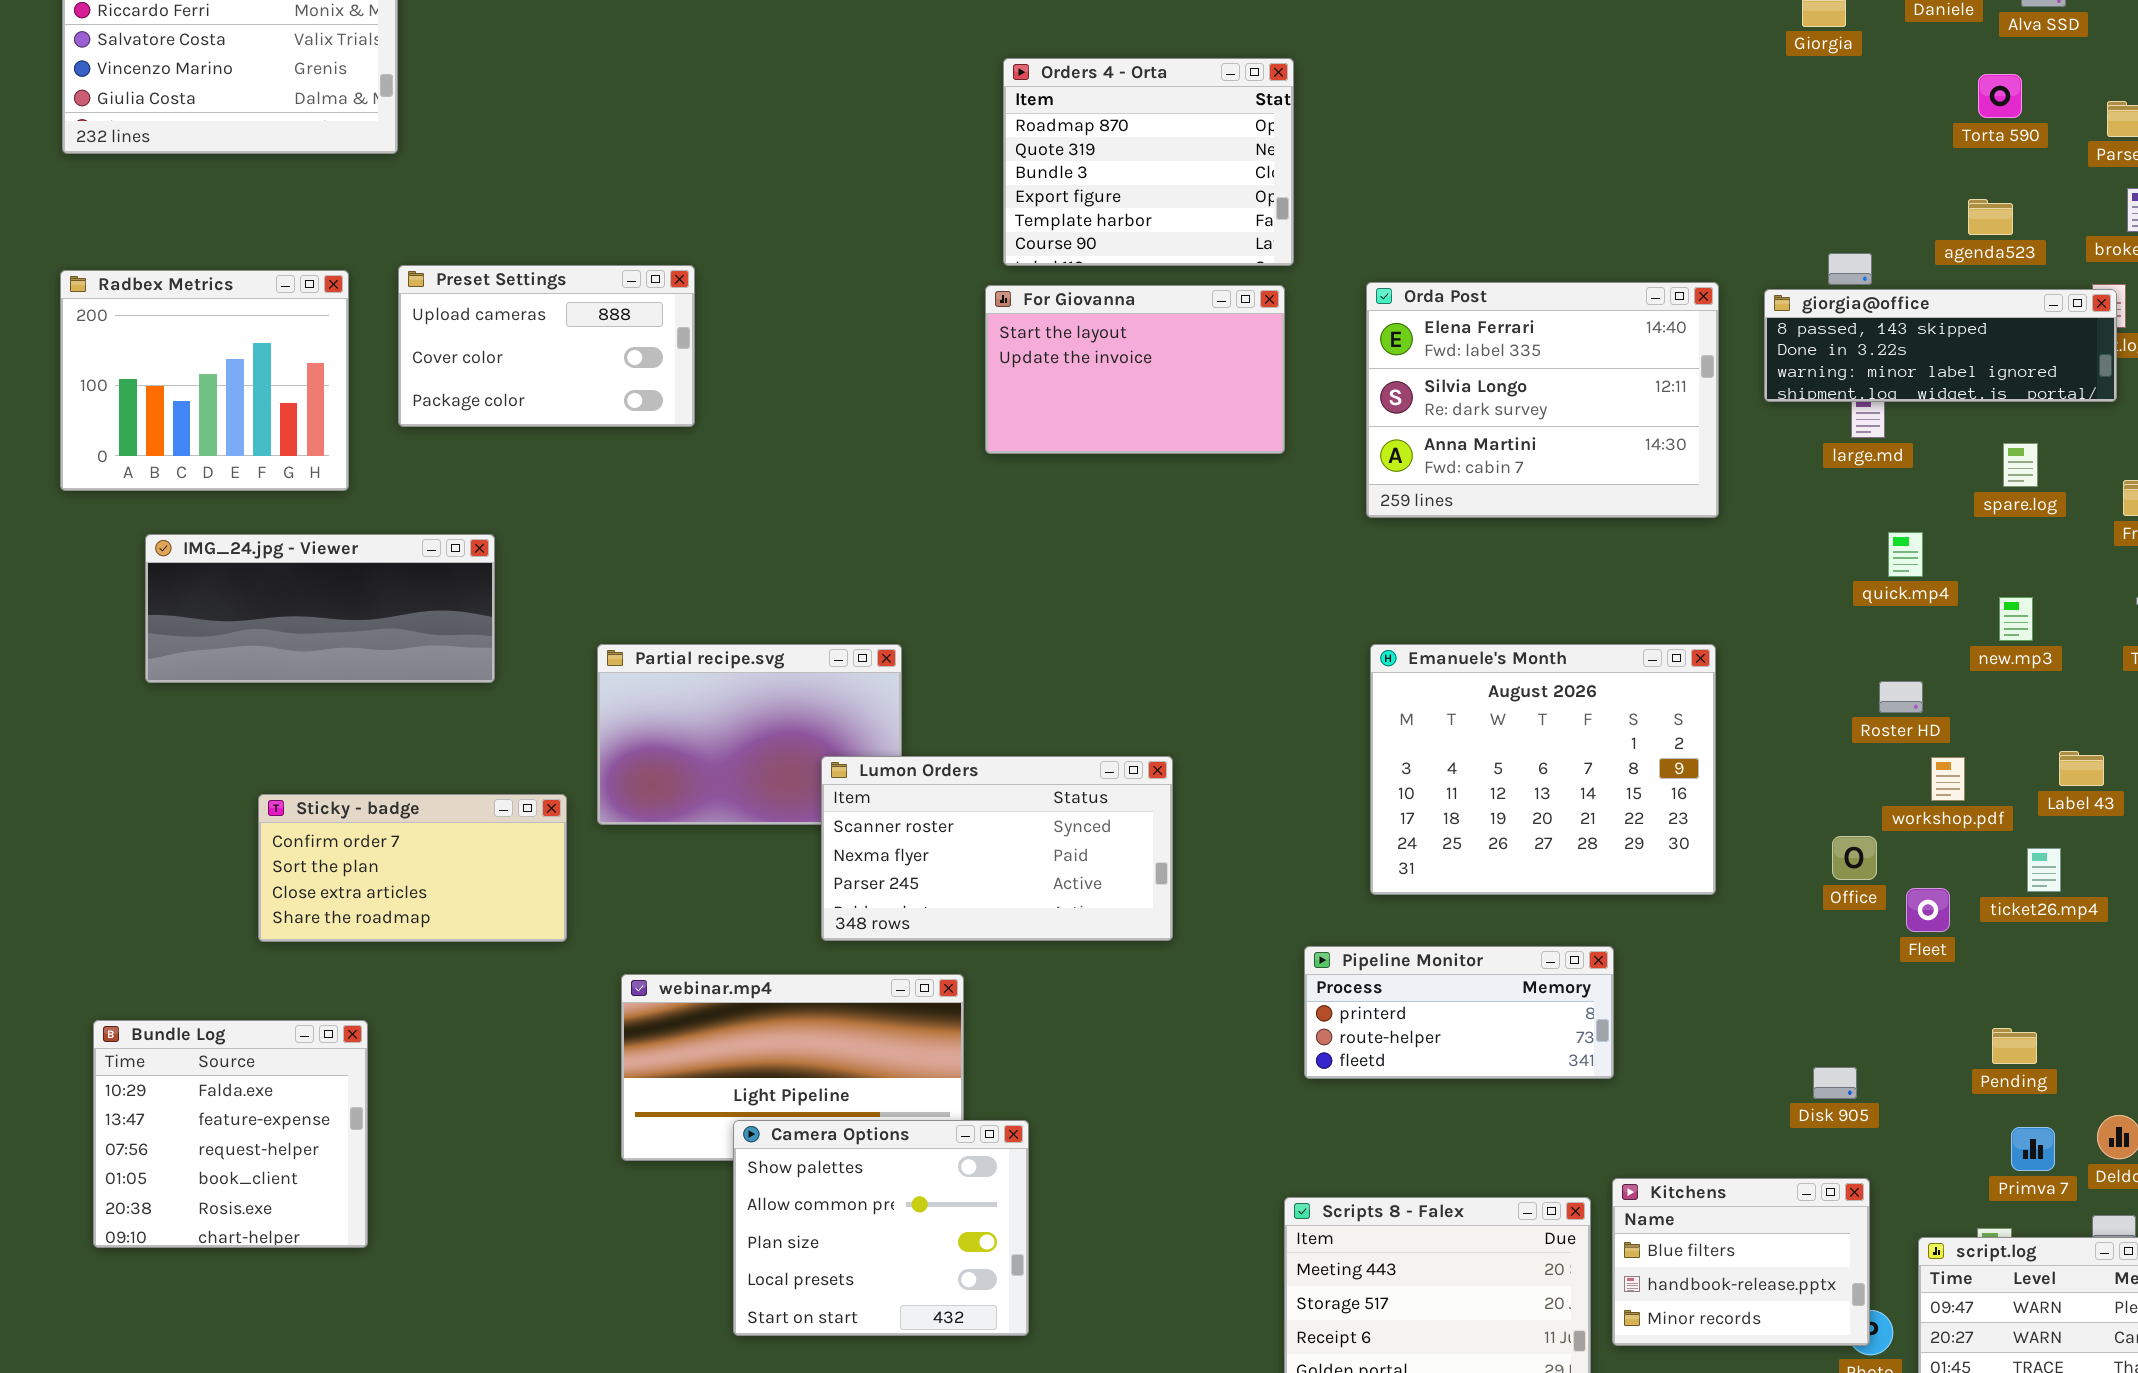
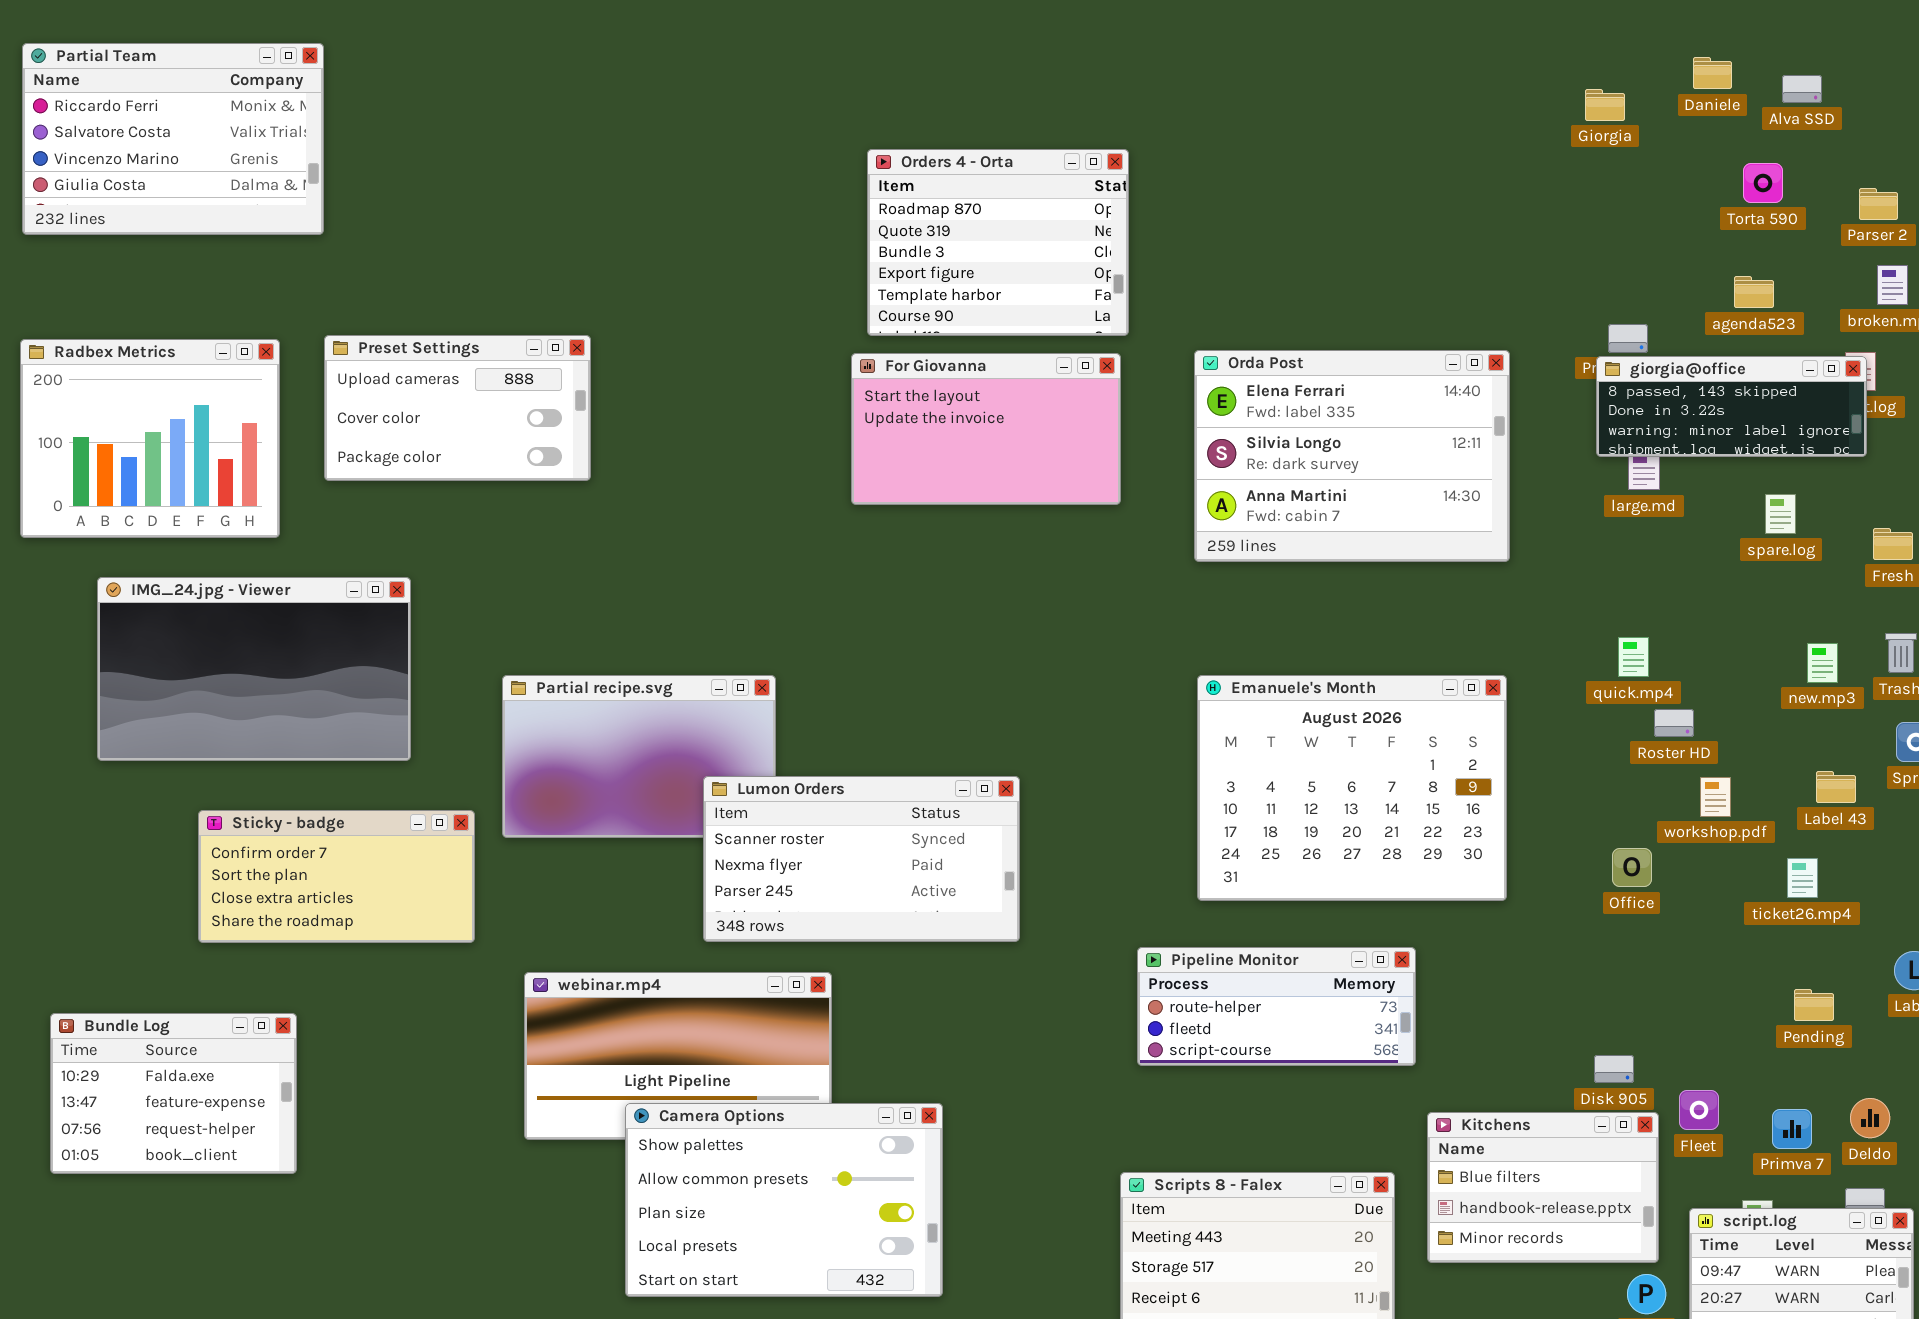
giorgia@office: [1764,289,2117,402] -> [1596,356,1867,457], resized
quick.mp4: [1888,532,1923,577] -> [1618,637,1649,677], moved
IMG_24.jpg - Viewer: [145,534,495,683] -> [97,577,411,761], resized
new.mp3: [1999,597,2033,641] -> [1807,643,1838,683], moved
Fleet: [1906,888,1950,932] -> [1679,1090,1719,1130], moved
Pipeline Monitor: [1304,946,1614,1079] -> [1137,947,1416,1066], scrolled down 1 row
Bundle Log: [93,1020,368,1248] -> [50,1013,297,1174], resized
Pending: [1992,1028,2037,1064] -> [1794,989,1834,1021], moved
Camera Options: [733,1120,1029,1336] -> [625,1103,943,1297], resized
Kitchens: [1612,1178,1870,1346] -> [1427,1112,1659,1263], moved

